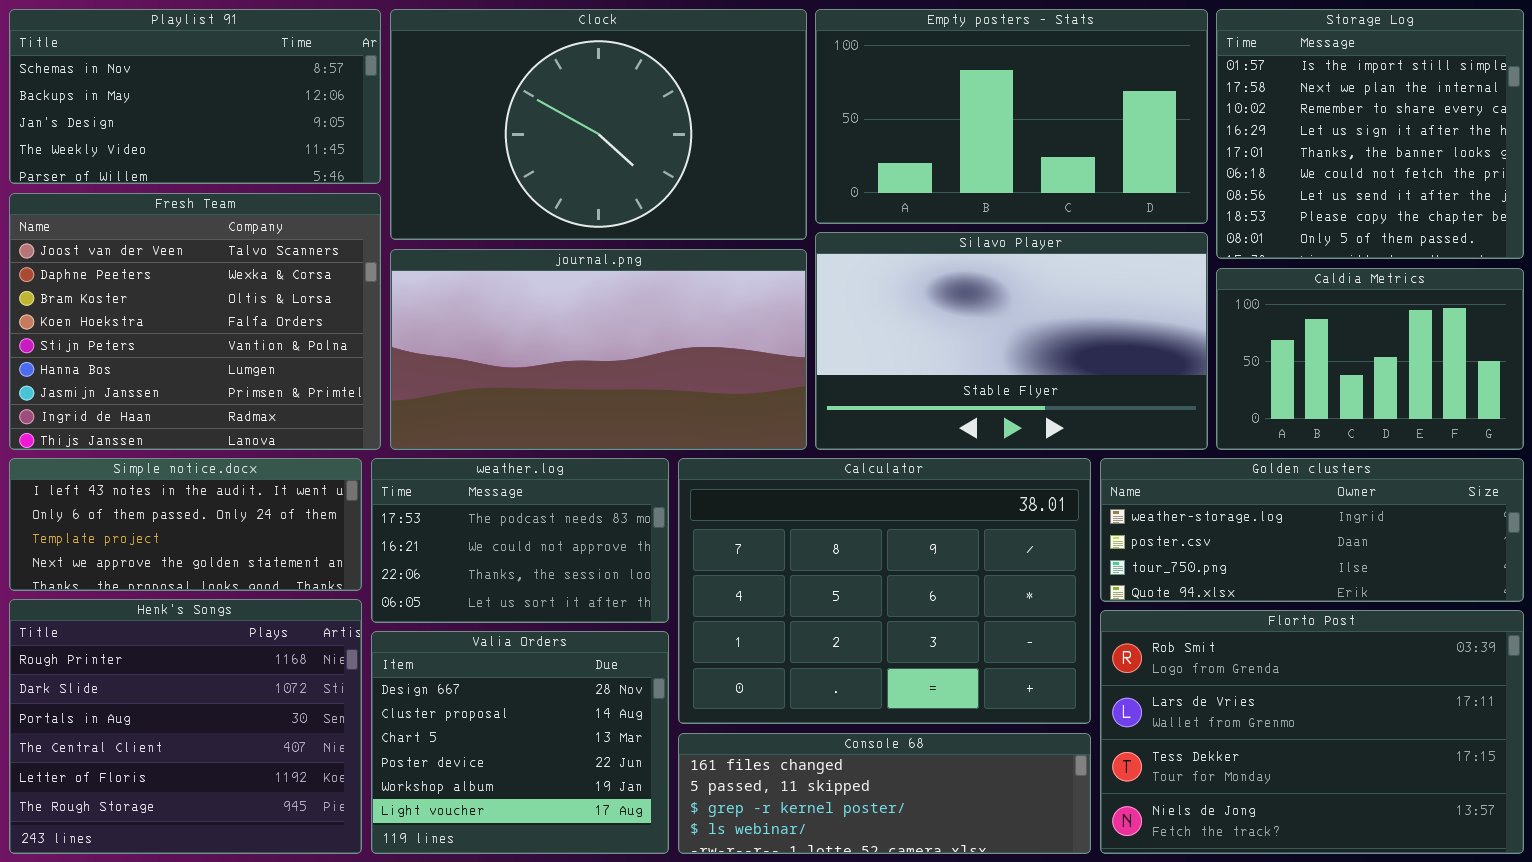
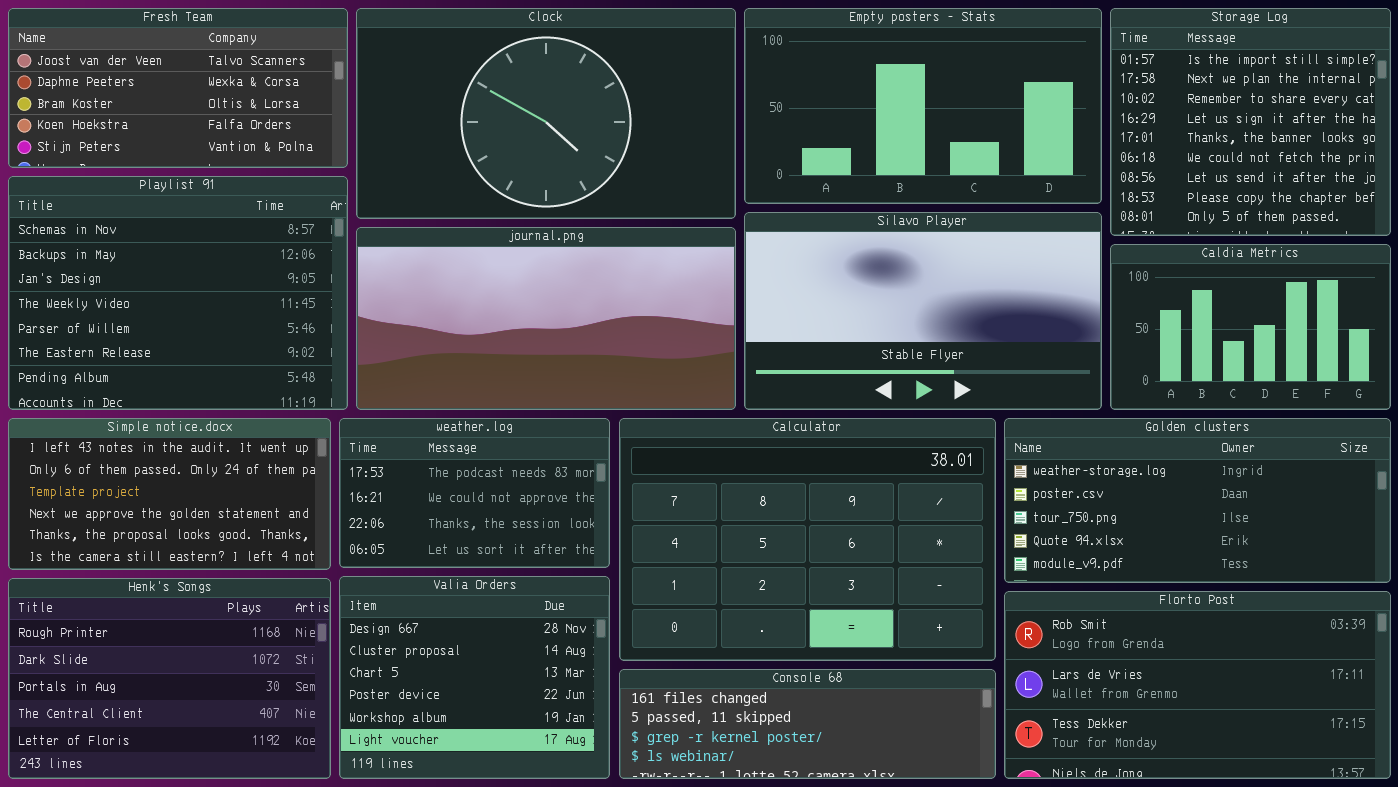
Playlist 91: [9,9,381,184] -> [8,176,348,410], moved, resized
Fresh Team: [9,193,381,450] -> [8,8,348,168], moved, resized
Simple notice.docx: [9,458,362,591] -> [8,418,331,570], resized
Golden clusters: [1100,458,1524,602] -> [1004,418,1391,583], resized
Henk's Songs: [9,599,362,854] -> [8,578,331,779], resized
Florto Post: [1100,610,1524,854] -> [1004,591,1391,779], resized

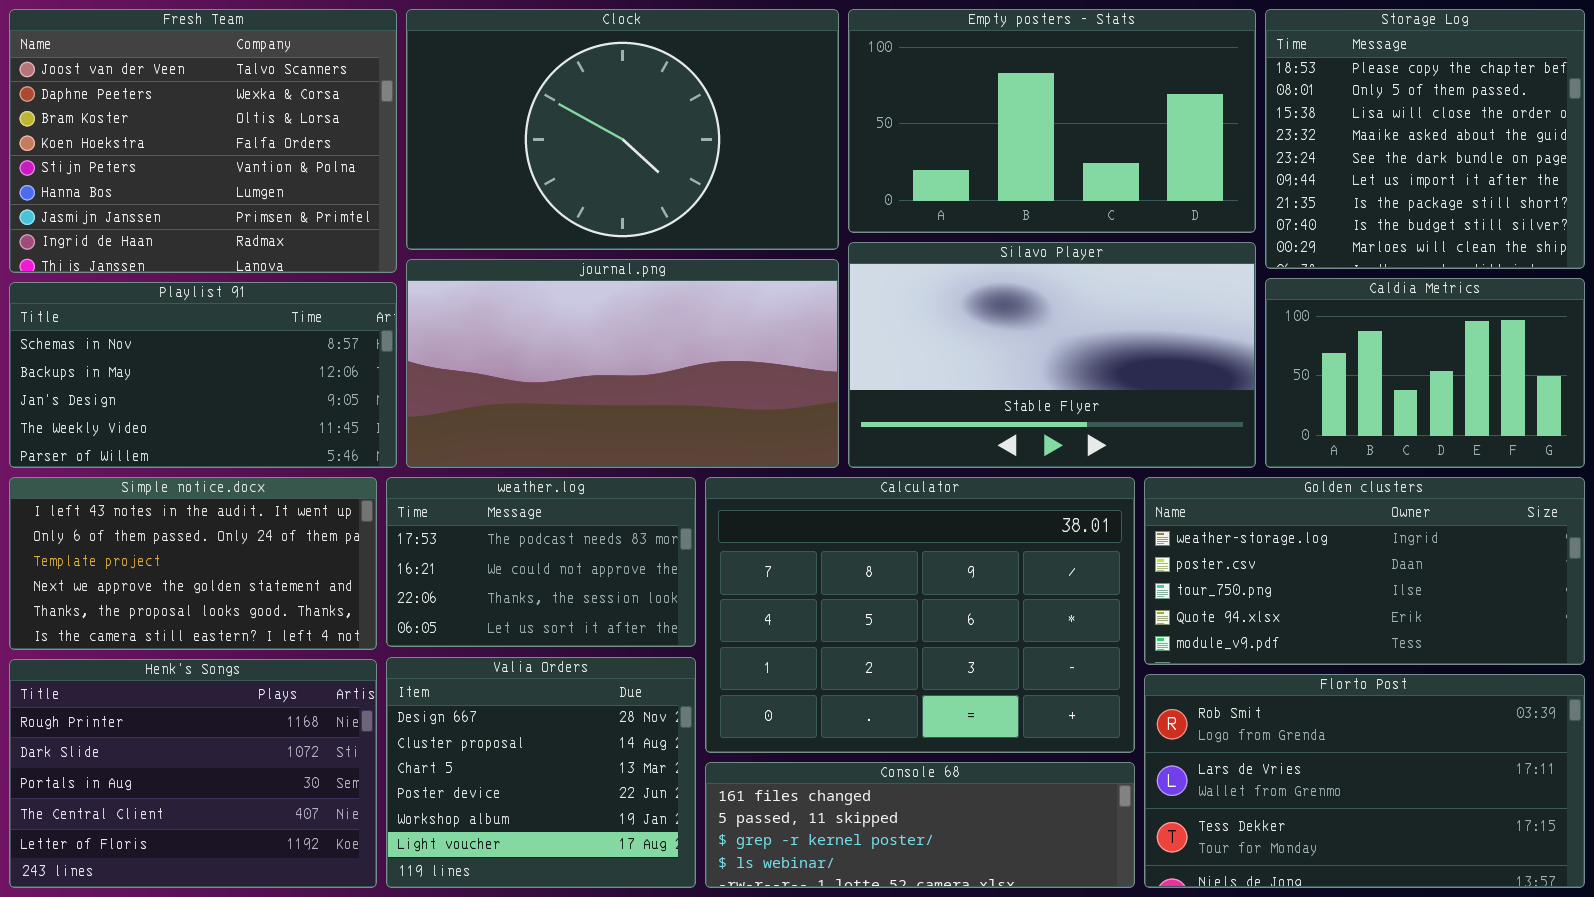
Fresh Team: [8,8,348,168] -> [9,9,397,273], resized
Storage Log: [1110,8,1391,236] -> [1265,9,1585,269], scrolled down 7 rows
Playlist 91: [8,176,348,410] -> [9,282,397,468], resized

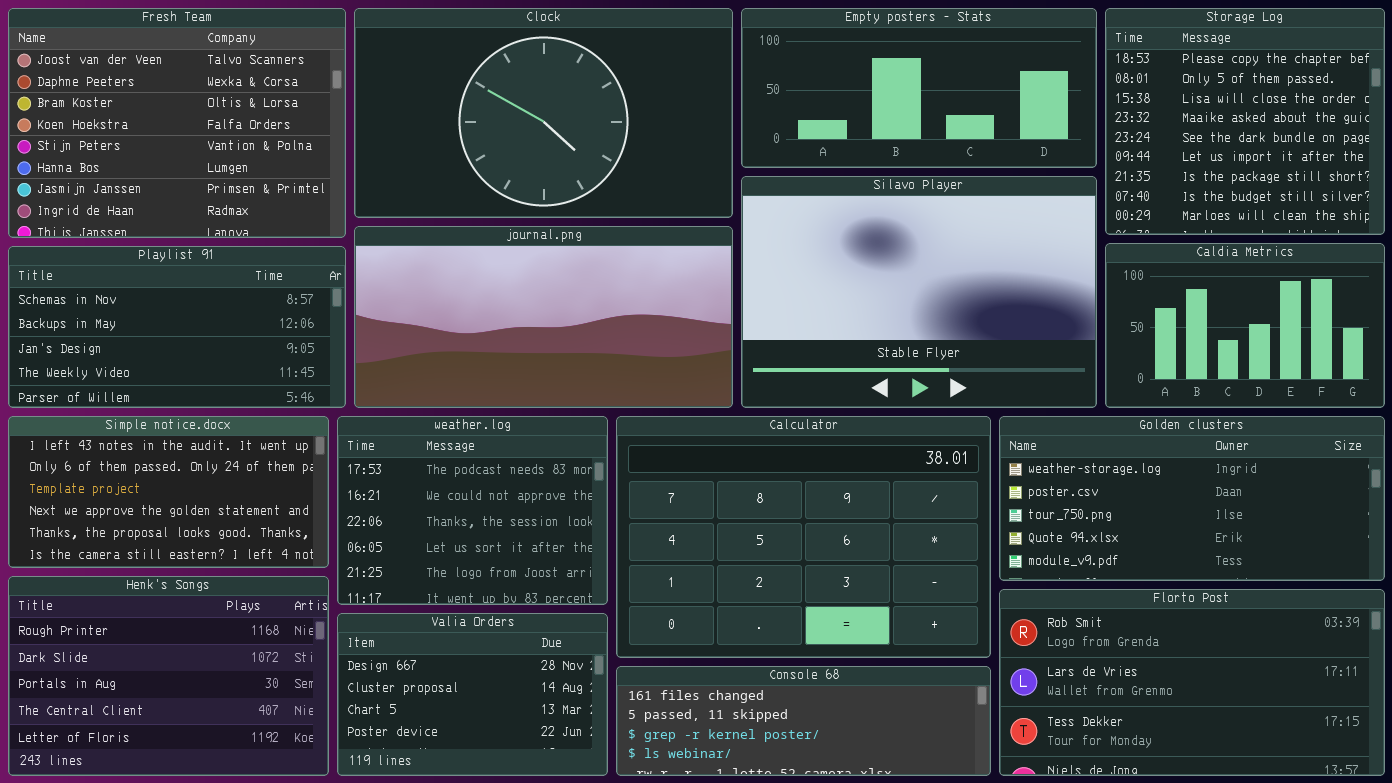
Empty posters - Stats: [848,9,1256,233] -> [741,8,1097,168], resized
Silavo Player: [848,242,1256,468] -> [741,176,1097,408], resized
weather.log: [386,477,696,647] -> [337,416,608,605], resized
Valia Orders: [386,657,696,888] -> [337,613,608,776], resized

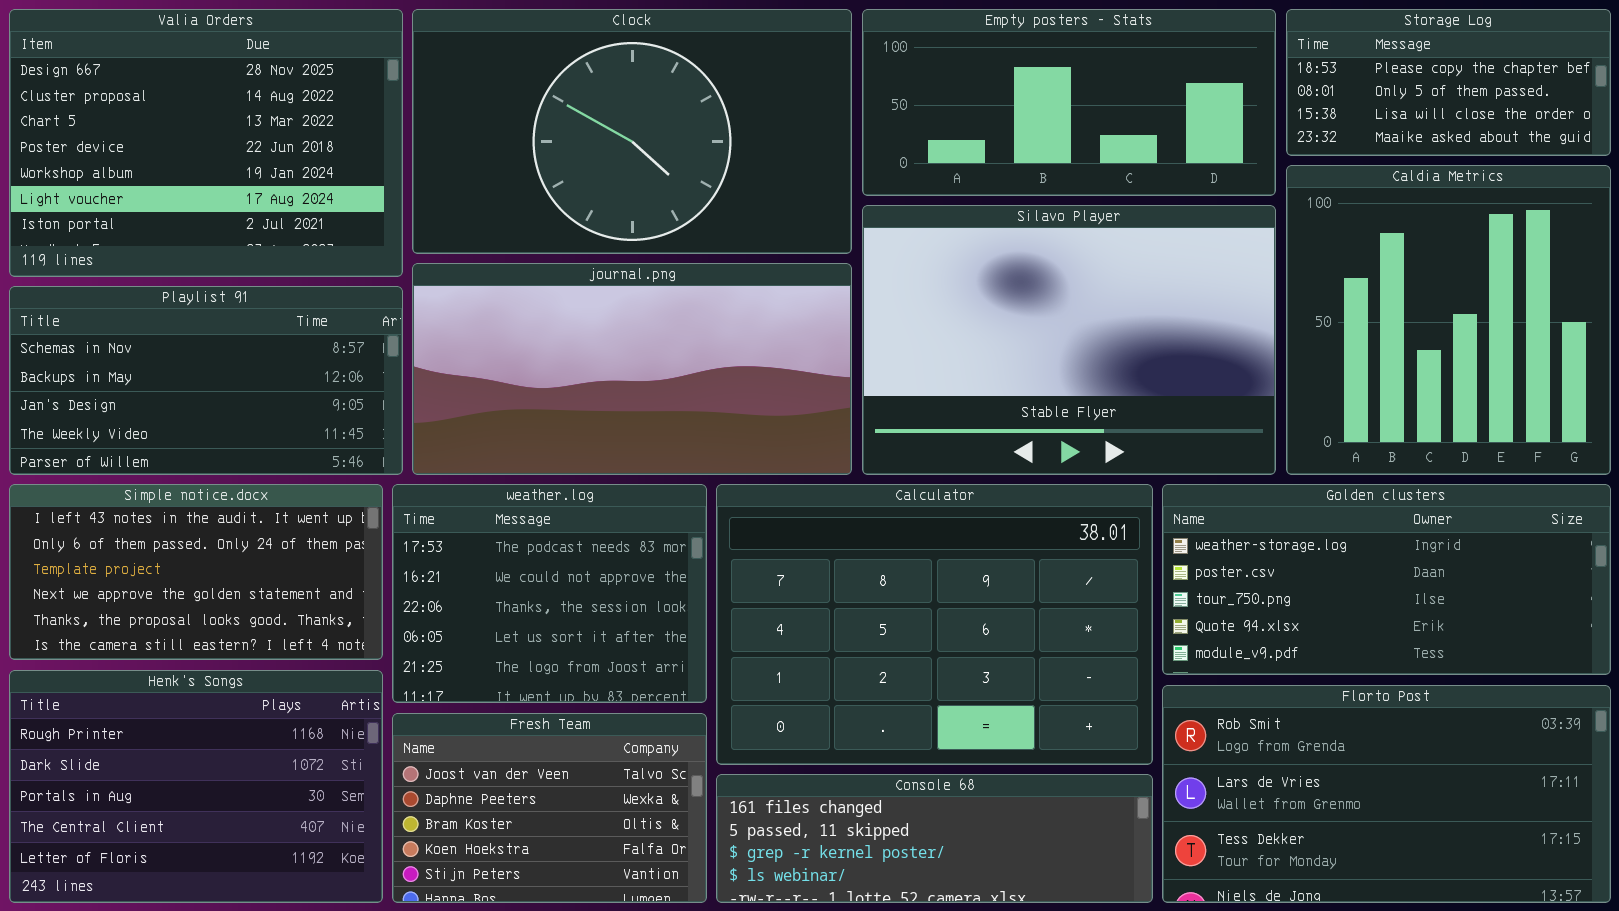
Fresh Team: [8,8,346,238] -> [392,713,707,903], moved, resized
Storage Log: [1105,8,1385,235] -> [1286,9,1611,156], resized
Caldia Metrics: [1105,243,1385,408] -> [1286,165,1611,475], resized
Valia Orders: [337,613,608,776] -> [9,9,403,277], moved, resized

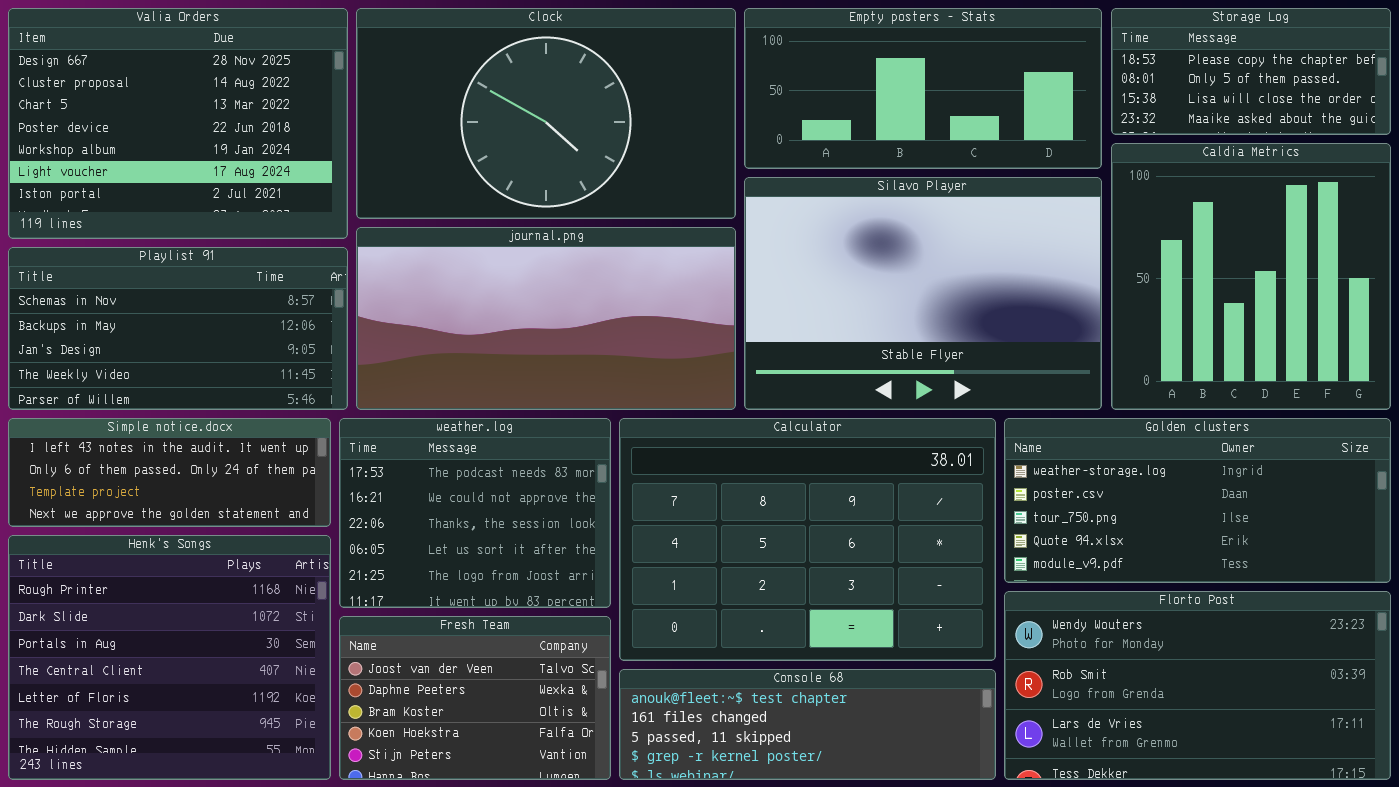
Simple notice.docx: [9,484,383,660] -> [8,418,331,527], resized
Henk's Songs: [9,670,383,903] -> [8,535,331,780], resized
Florto Post: [1162,685,1611,903] -> [1004,591,1391,780], scrolled up 1 row
Console 68: [716,774,1153,903] -> [619,669,996,780], scrolled up 1 row

